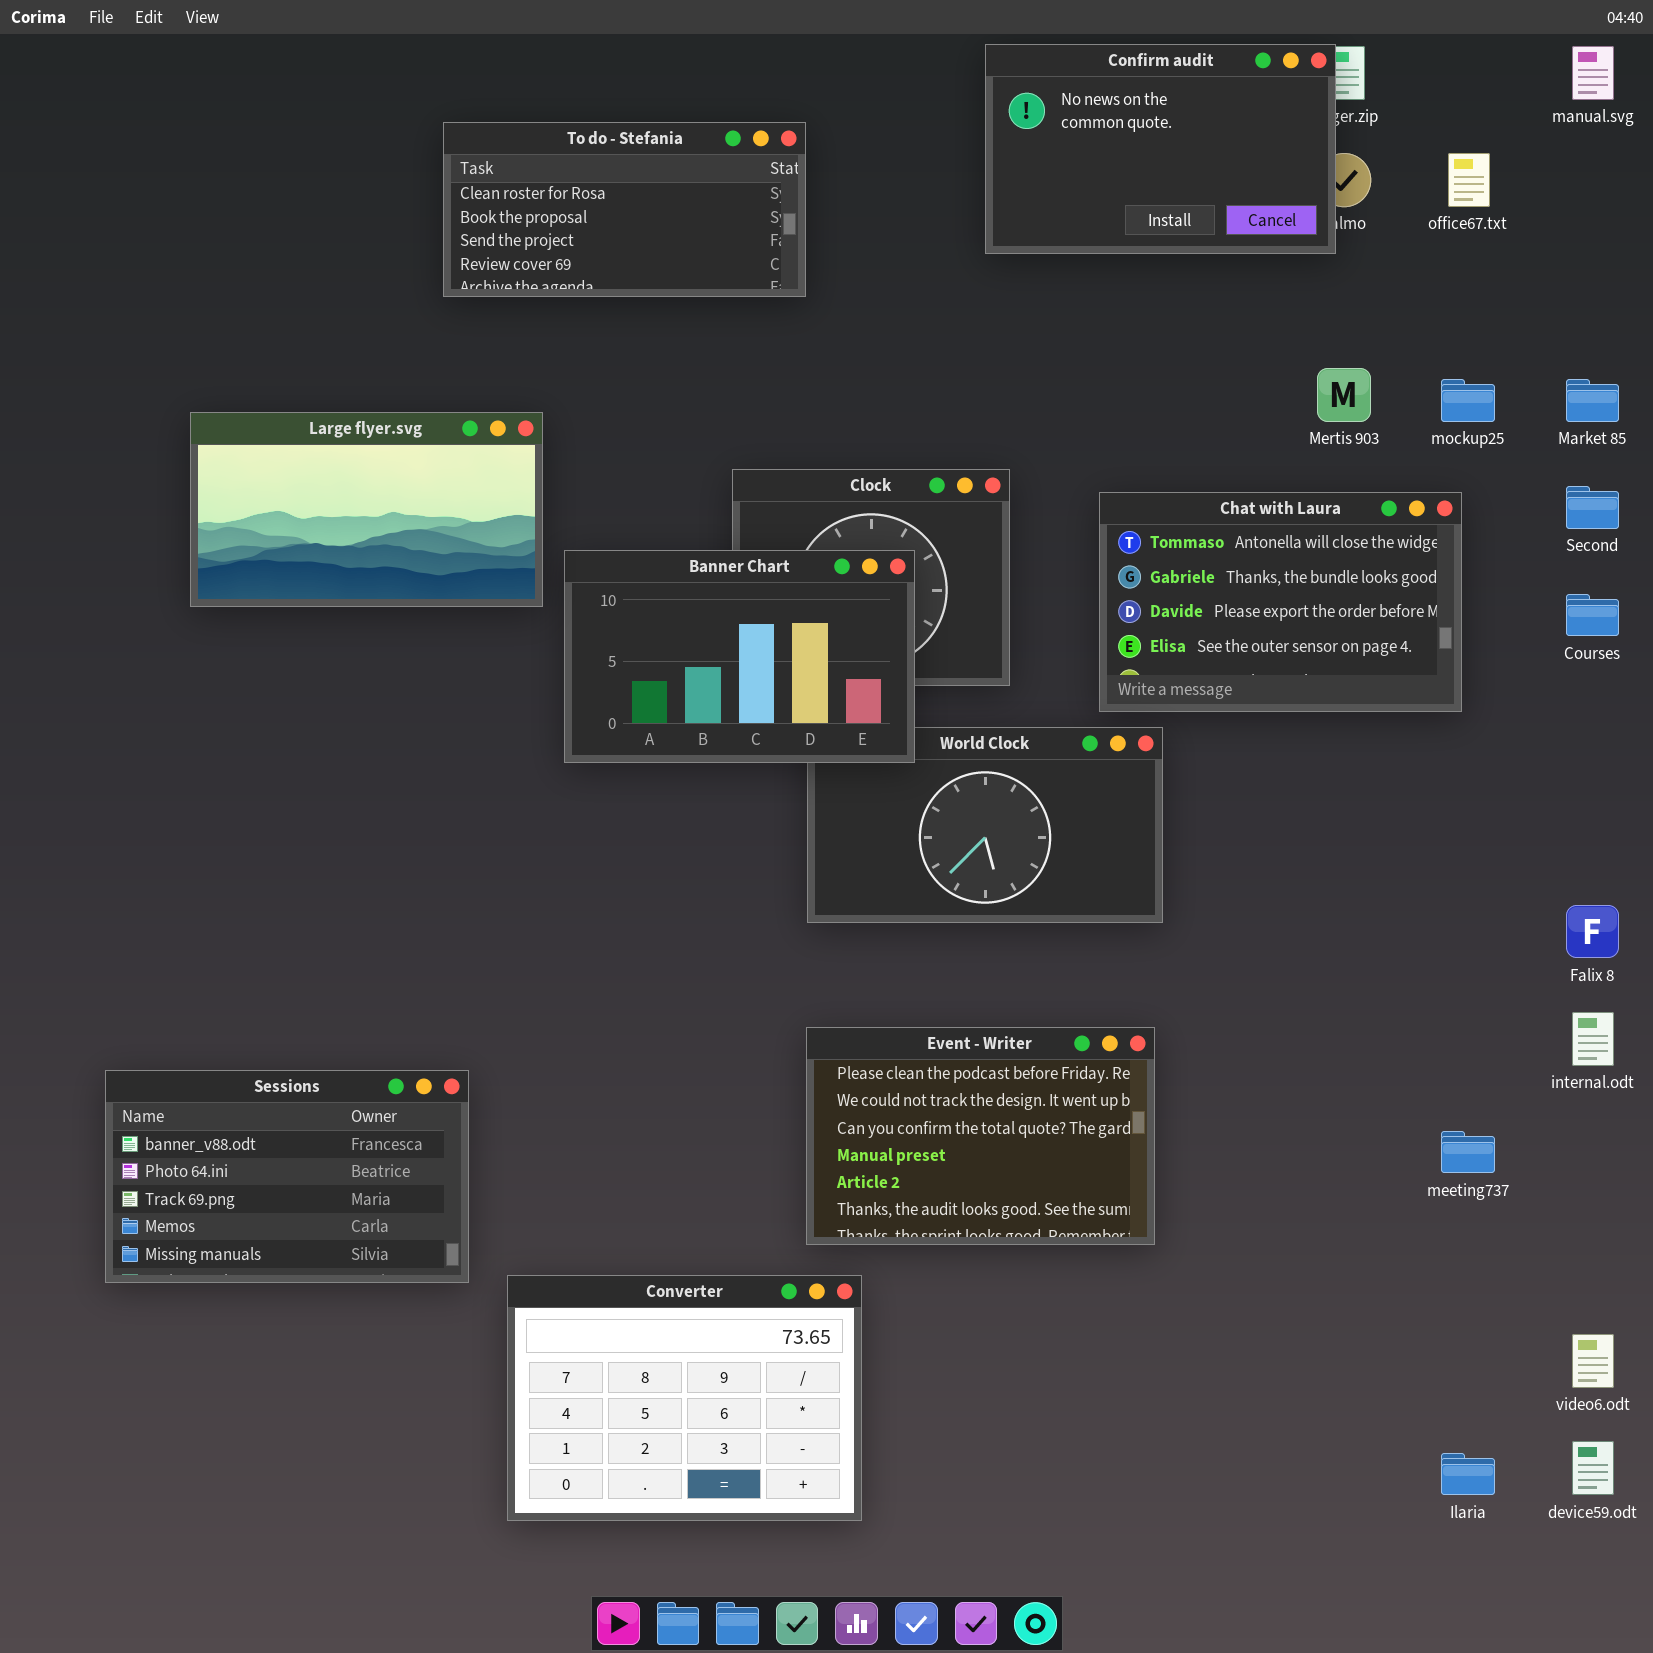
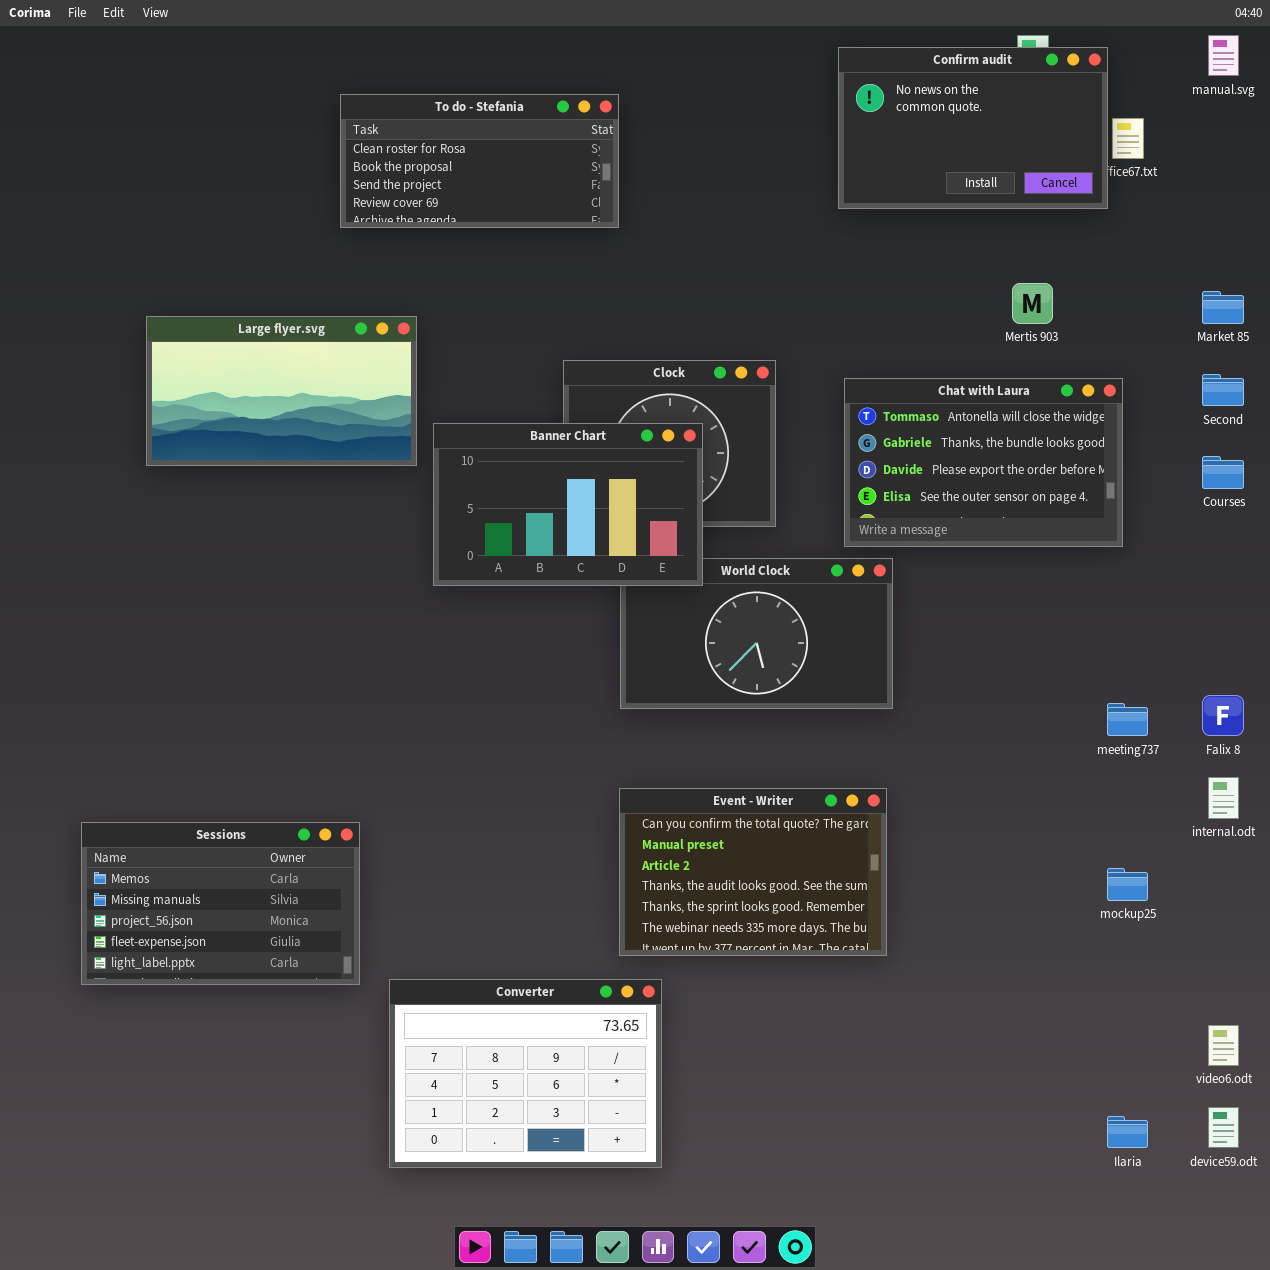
Confirm audit: [985,44,1336,254] -> [838,47,1108,209], moved
mockup25: [1441,379,1495,422] -> [1107,868,1148,901], moved
Event - Writer: [806,1027,1155,1245] -> [619,788,887,956], scrolled down 2 rows
Sessions: [105,1070,469,1283] -> [81,822,360,985], scrolled down 3 rows
meeting737: [1441,1131,1495,1173] -> [1107,703,1148,736], moved

